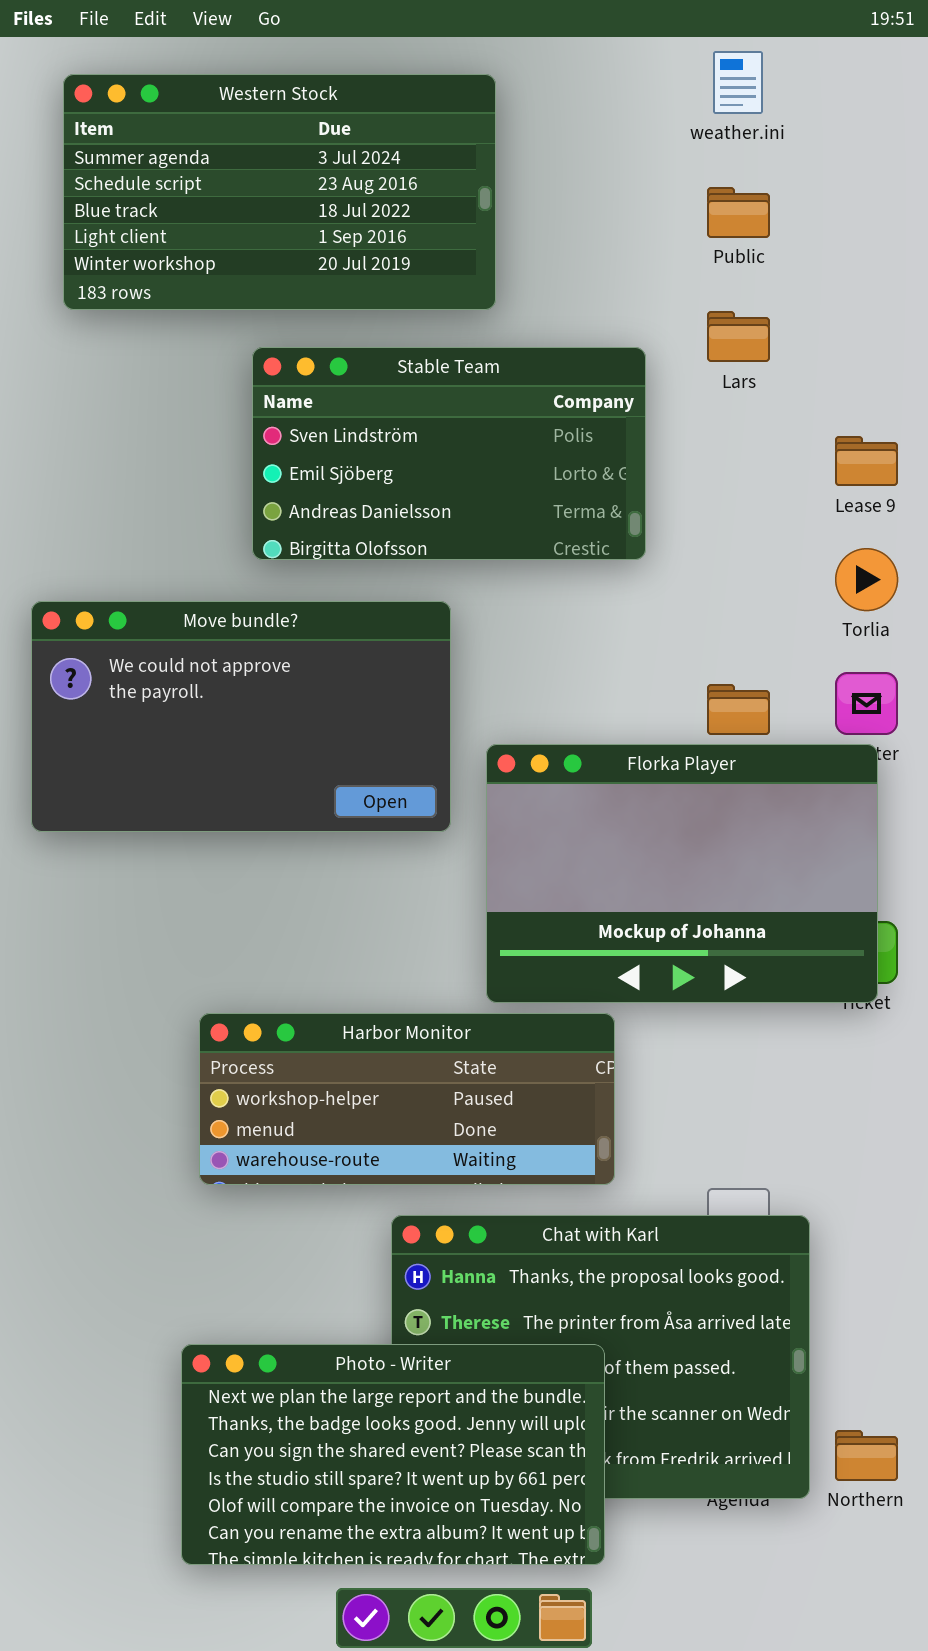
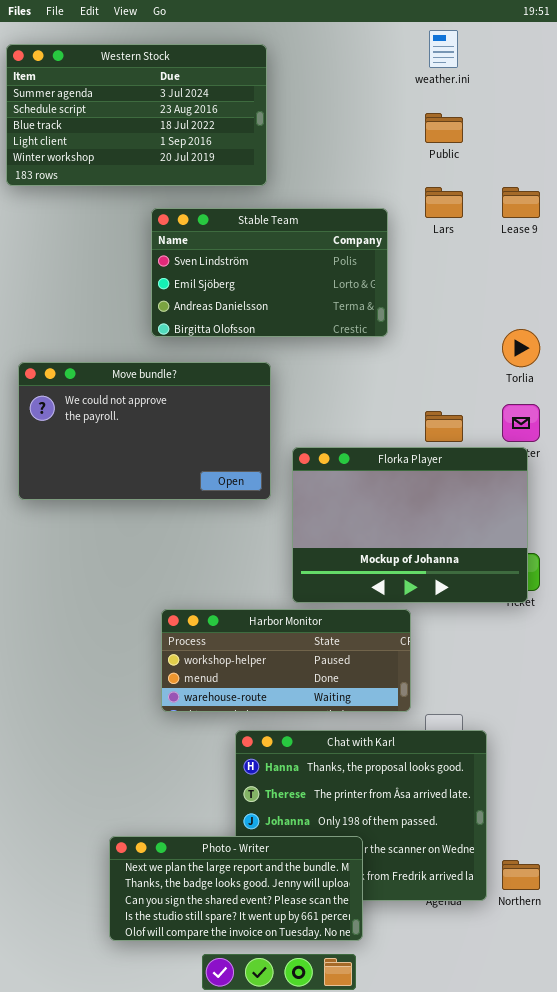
Western Stock: [63,74,496,310] -> [6,44,267,186], moved
Lease 9: [835,436,898,486] -> [502,187,540,218], moved
Harbor Monitor: [199,1013,615,1185] -> [161,609,411,712], moved
Photo - Writer: [181,1344,605,1565] -> [109,836,363,941], resized

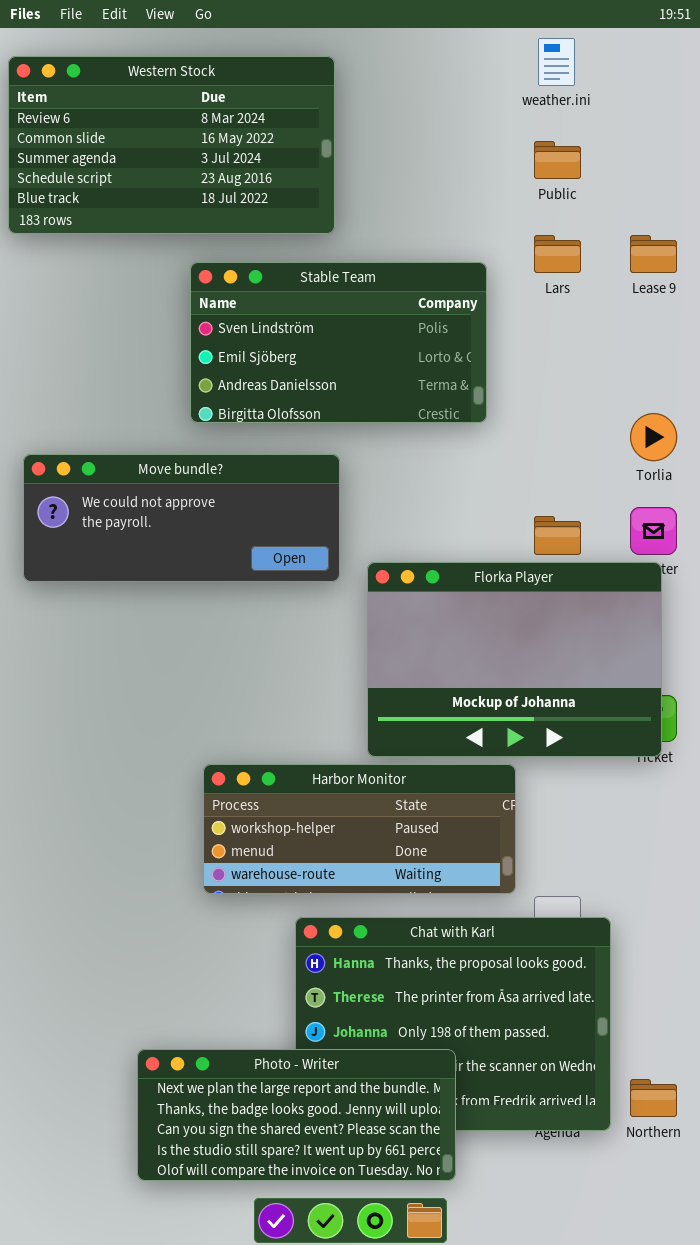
Western Stock: [6,44,267,186] -> [8,56,335,234], scrolled up 2 rows
Move bundle?: [18,362,271,500] -> [23,454,340,582], resized

